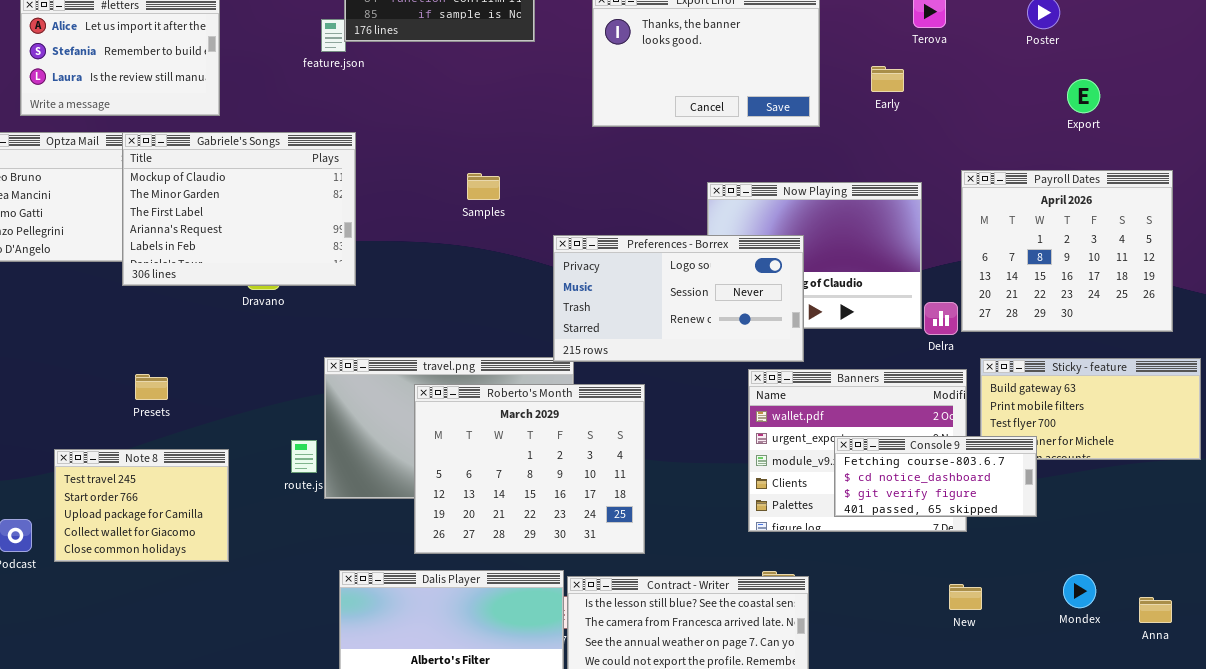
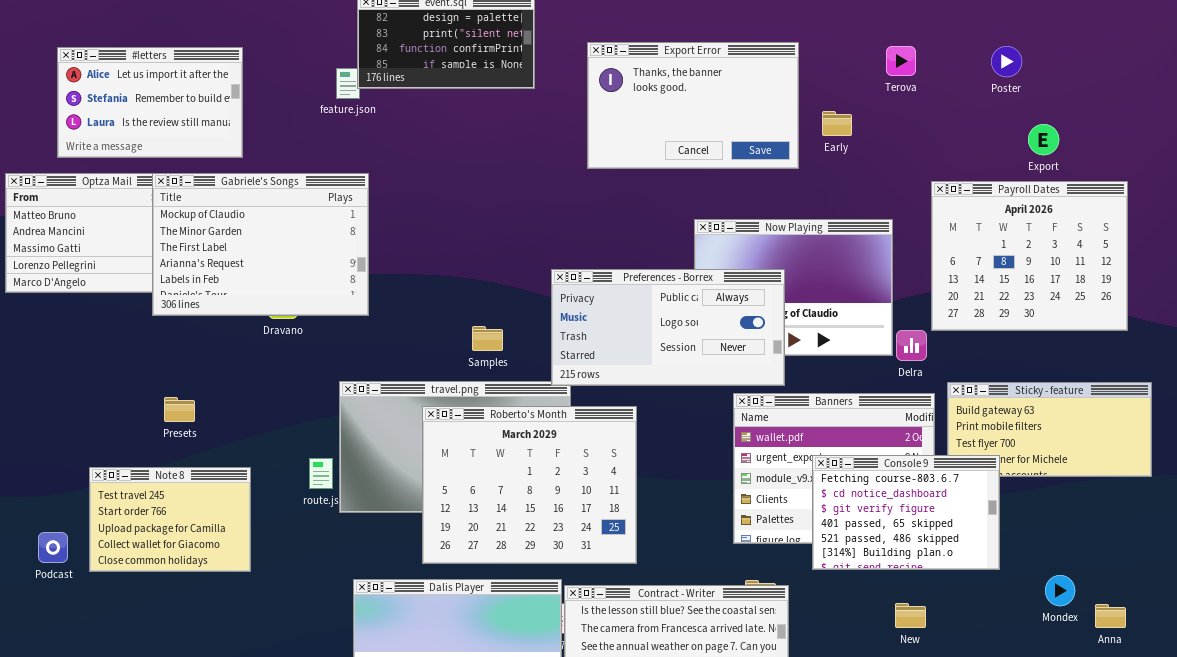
Early: [871,66,904,92] -> [822,111,852,136], moved
Payroll Dates: [961,170,1173,332] -> [931,181,1128,331], moved
Samples: [467,173,500,200] -> [472,326,503,351], moved
Preferences - Borrex: [553,235,804,362] -> [551,269,785,386], scrolled up 1 row
Console 9: [834,436,1037,517] -> [812,455,1000,570], resized
Mondex: [1063,574,1096,608] -> [1045,575,1075,606], moved
New: [949,584,982,610] -> [895,603,926,628], moved

